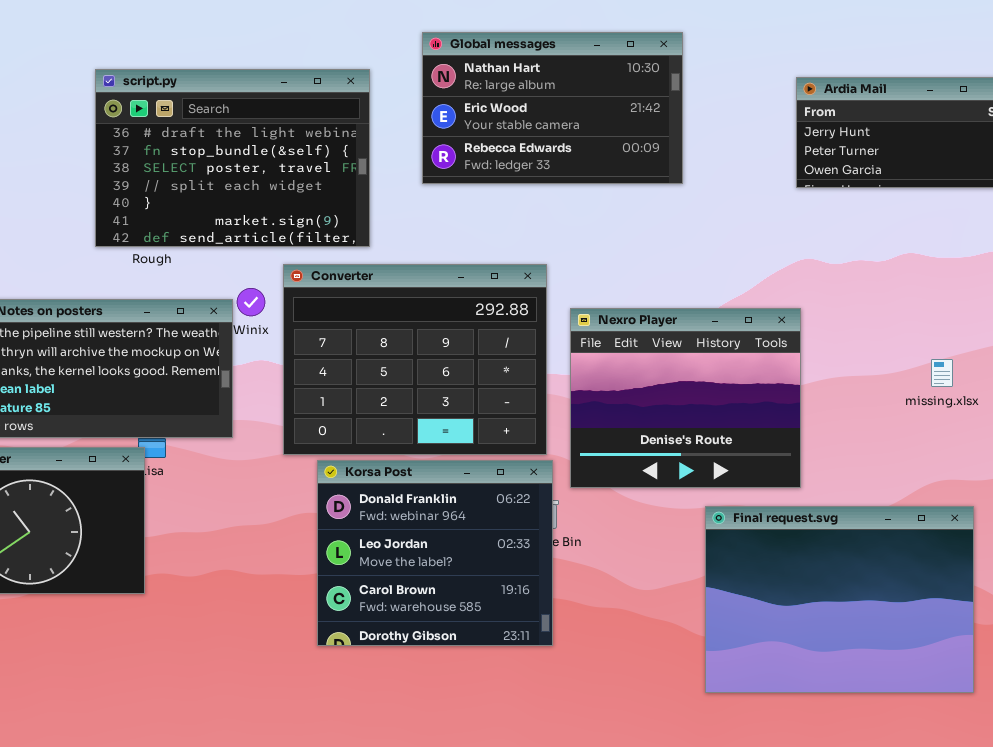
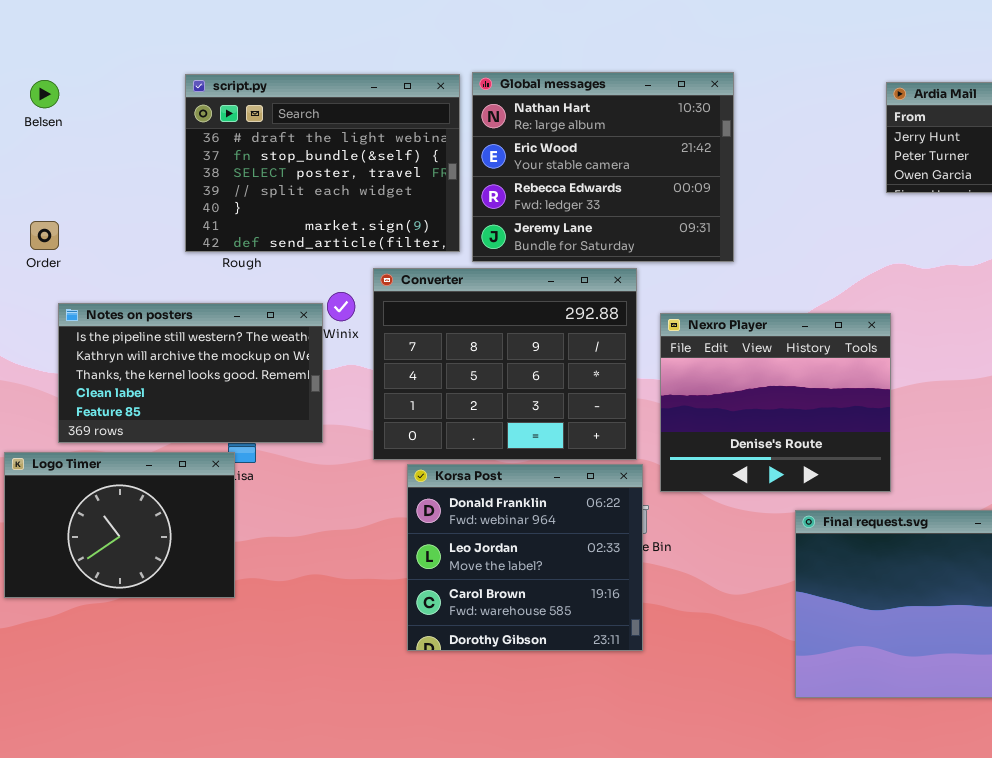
Global messages: [422,32,683,184] -> [472,72,734,262], moved, resized

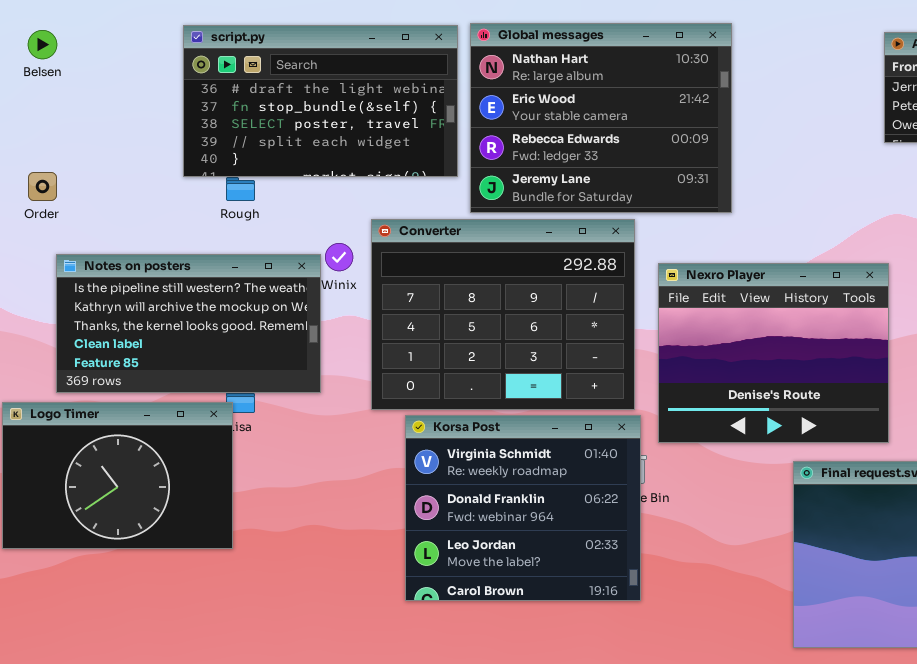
script.py: [185,74,460,252] -> [183,25,458,177], resized
Korsa Post: [407,464,643,651] -> [405,415,641,601], scrolled up 1 row

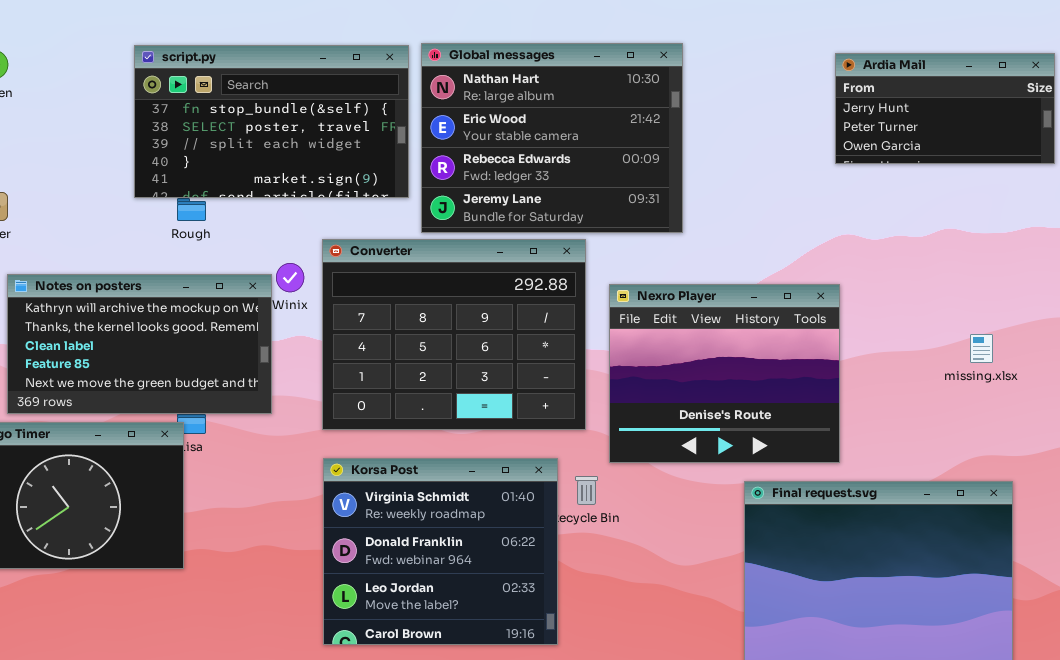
script.py: [183,25,458,177] -> [134,45,409,198], scrolled down 1 row
Notes on posters: [56,254,321,393] -> [7,274,272,414], scrolled down 1 row
Korsa Post: [405,415,641,601] -> [323,458,558,645], moved

